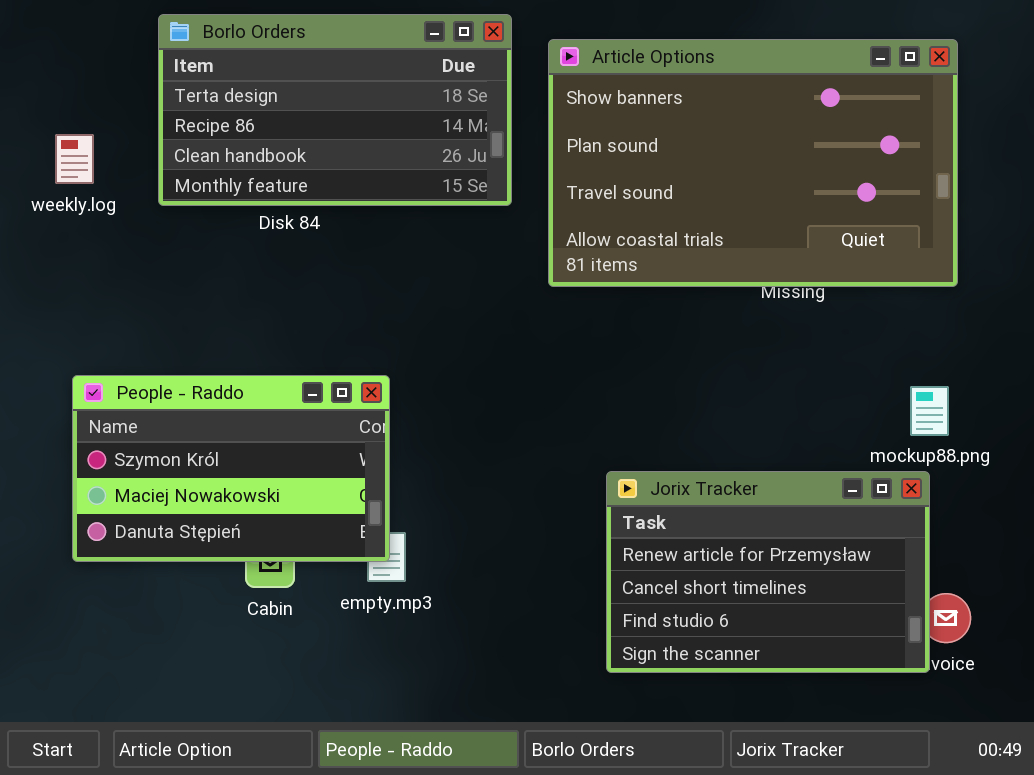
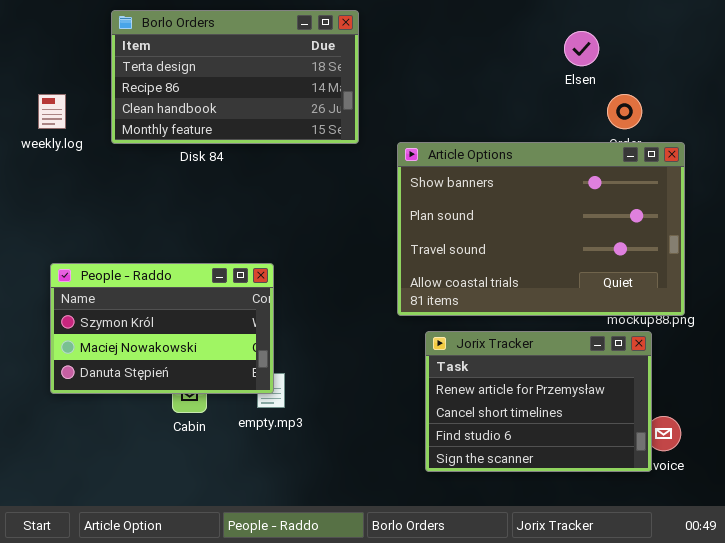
Article Options: [548,39,958,287] -> [397,142,685,316], moved

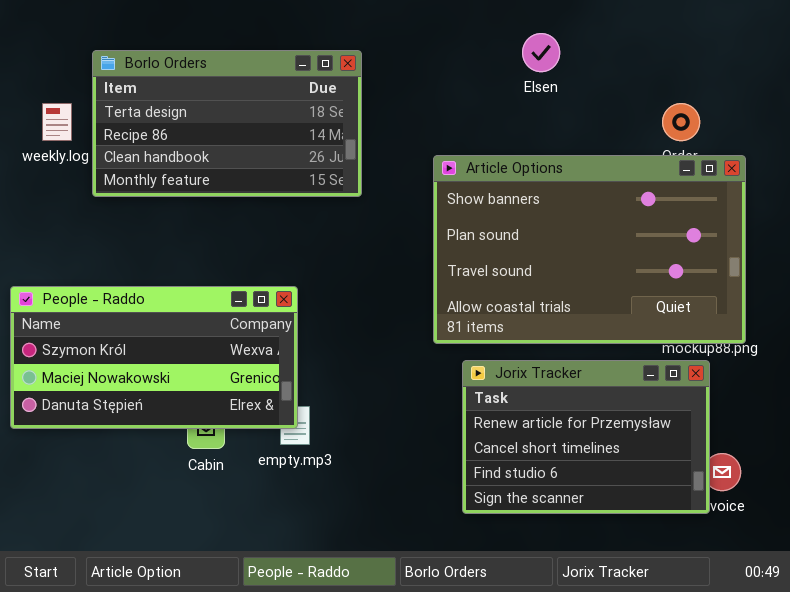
Borlo Orders: [111,10,359,144] -> [92,50,362,197], moved
Elsen: [564,31,599,66] -> [522,33,560,72], moved
People - Raddo: [50,263,274,394] -> [10,286,298,429], resized

